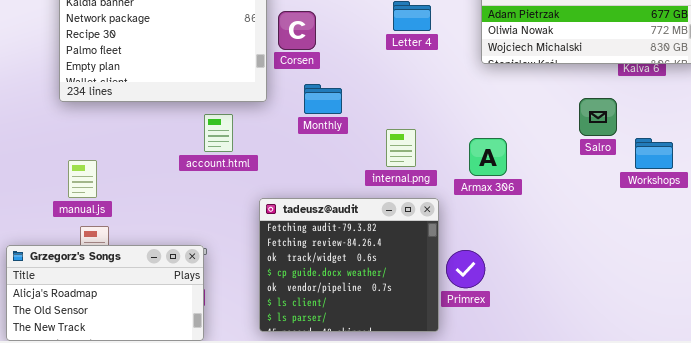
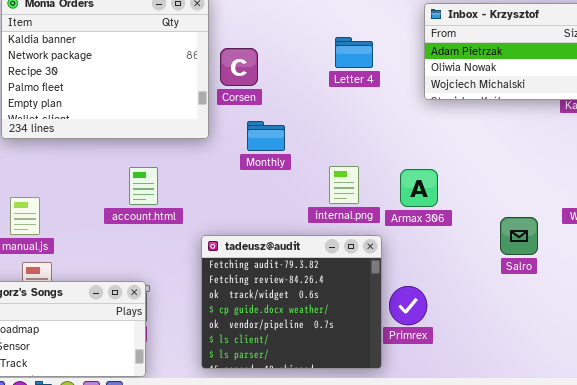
Salro: [579,98,617,136] -> [500,217,538,255], moved
account.html: [204,114,233,152] -> [129,167,158,205], moved
Armax 306: [469,138,507,176] -> [400,169,438,207], moved

